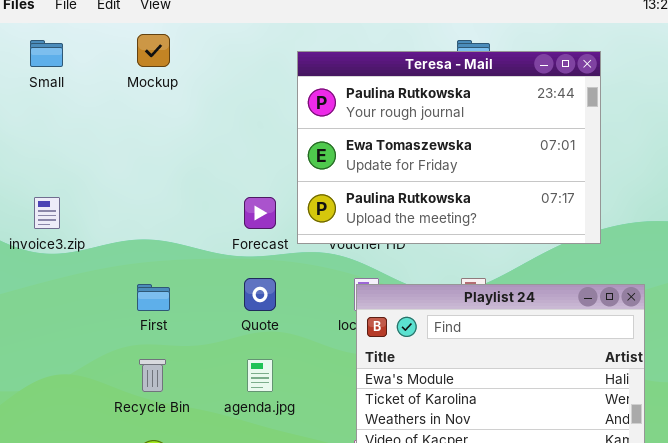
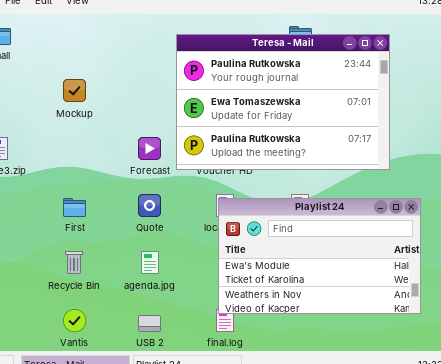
Mockup: [137,34,170,67] -> [63,79,86,102], moved

